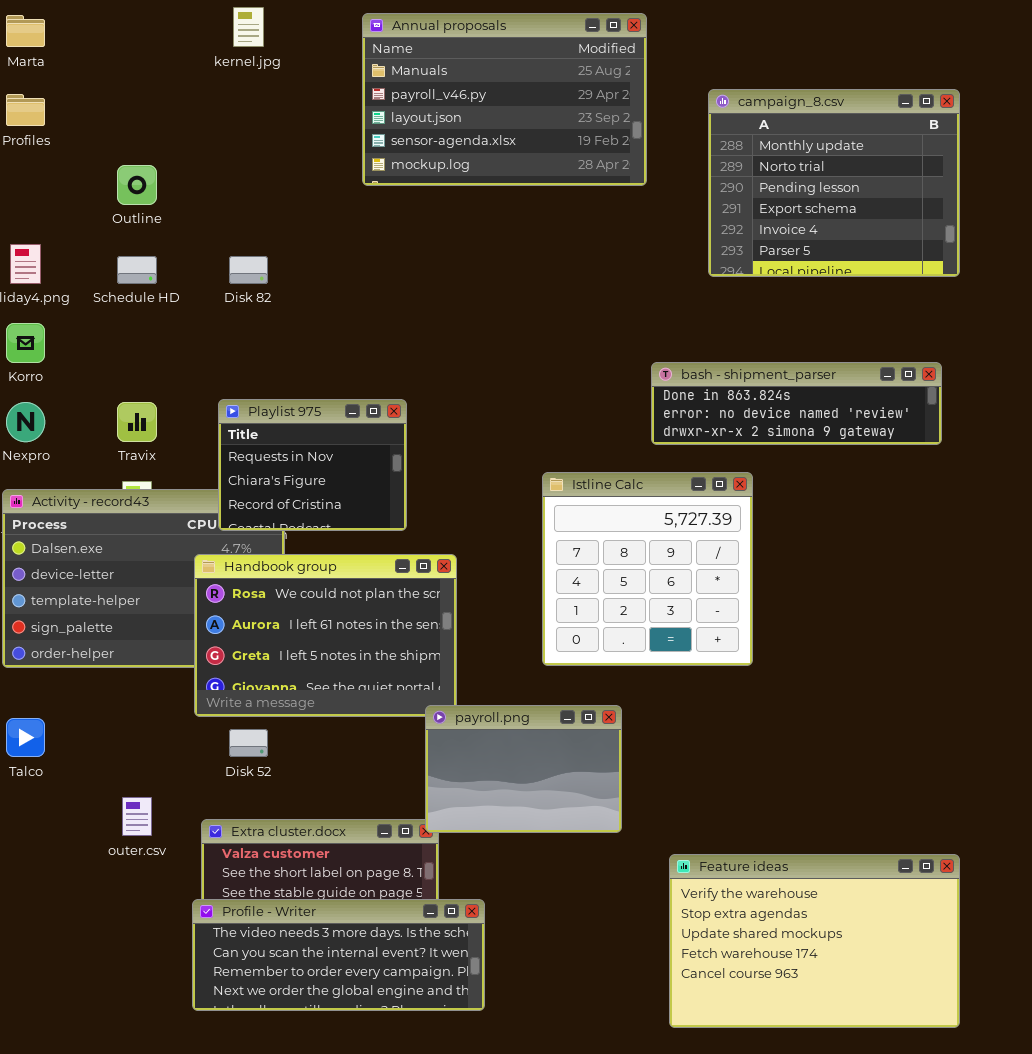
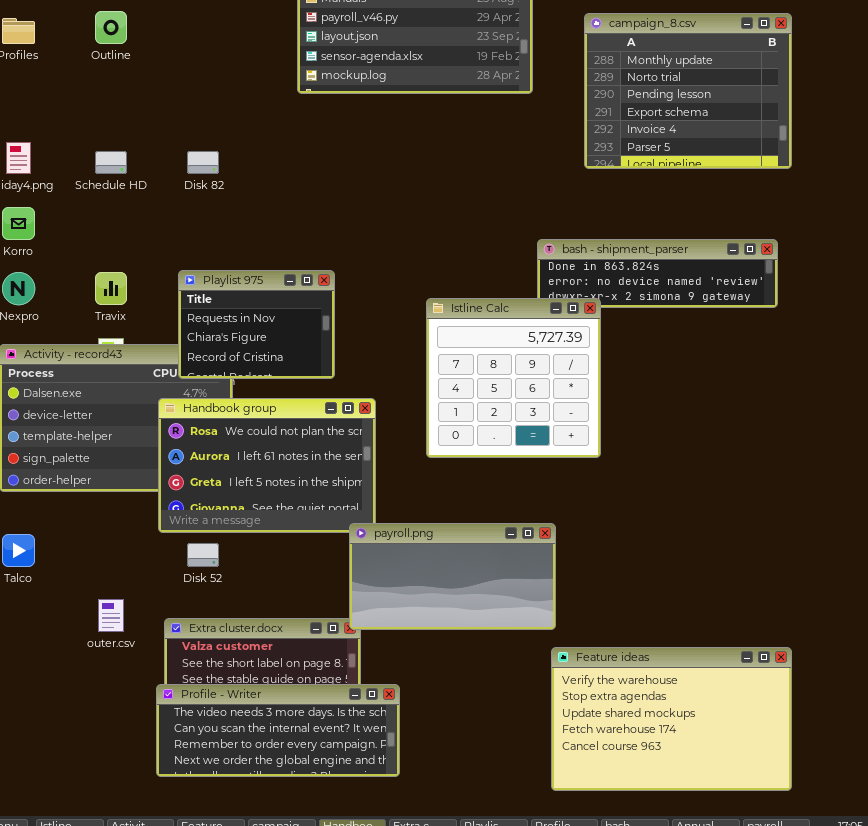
Outline: [117,165,157,205] -> [95,11,127,44], moved
Istline Calc: [542,472,753,666] -> [426,298,601,458], moved
payroll.png: [425,705,622,833] -> [349,523,556,630], resized

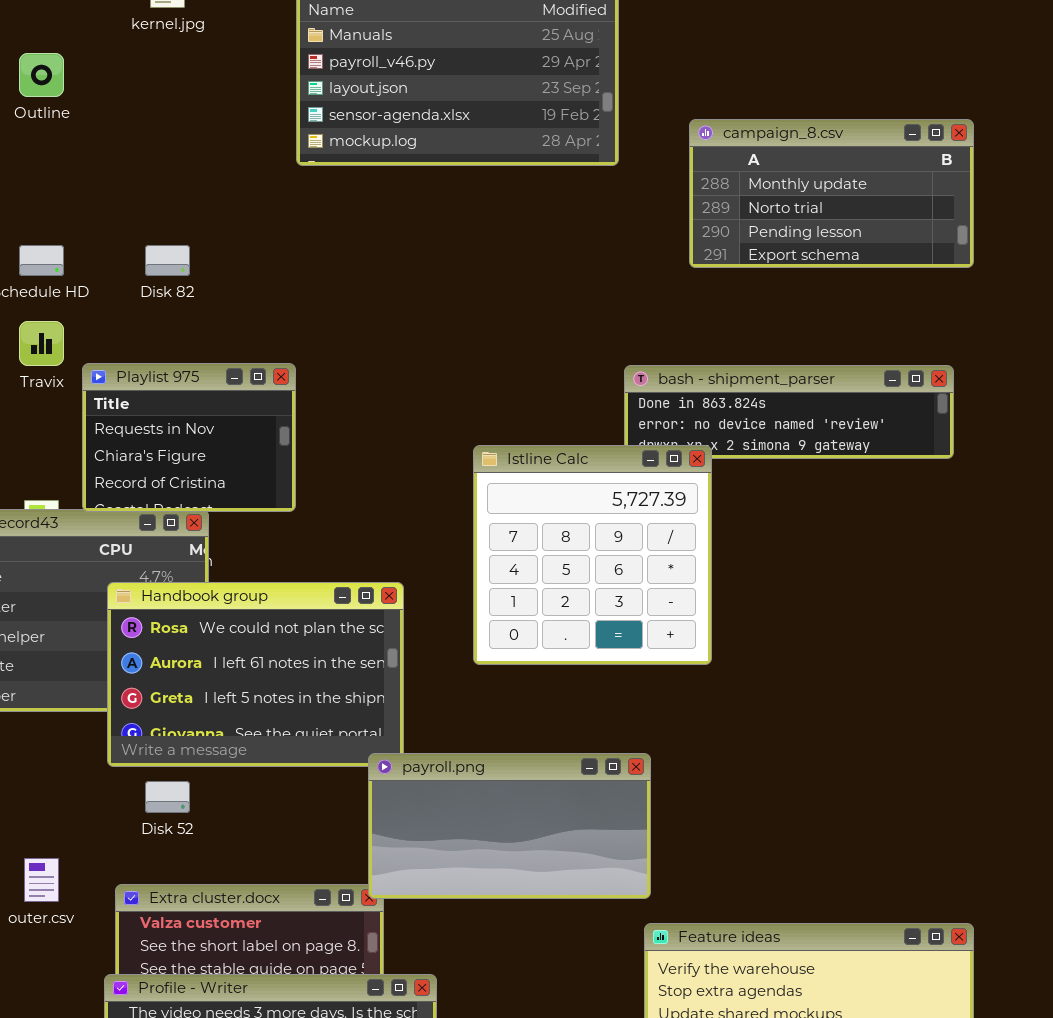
campaign_8.csv: [584,13,792,169] -> [689,119,974,268], resized
Playlist 975: [178,270,335,379] -> [82,363,296,512], moved
Travix: [95,272,127,305] -> [19,321,64,366], moved

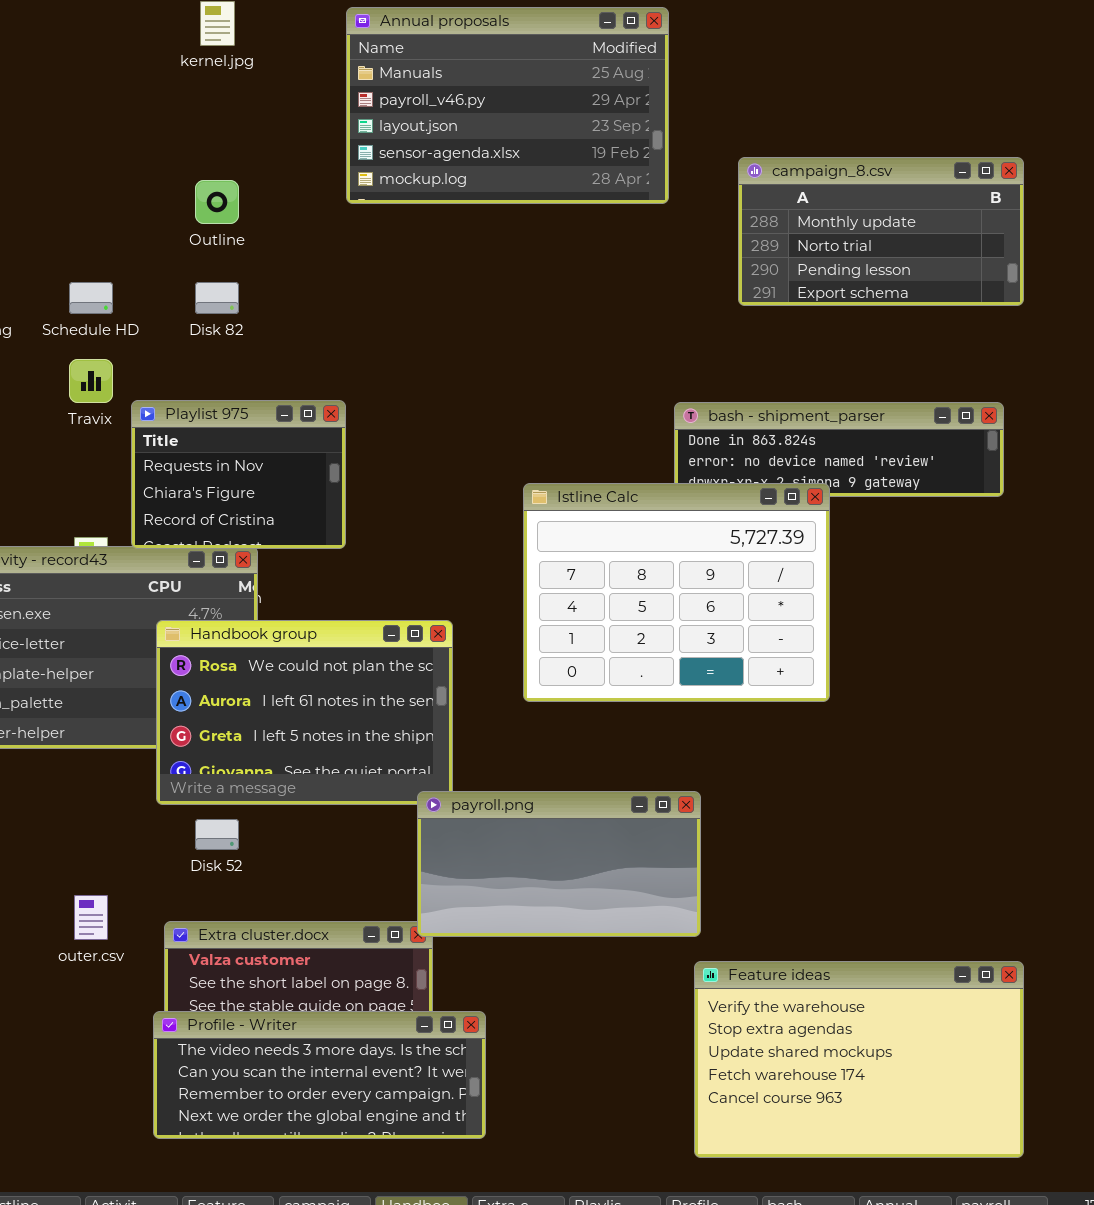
Outline: [19,53,64,97] -> [195,180,239,224], moved
Istline Calc: [473,445,712,665] -> [523,483,830,702], resized

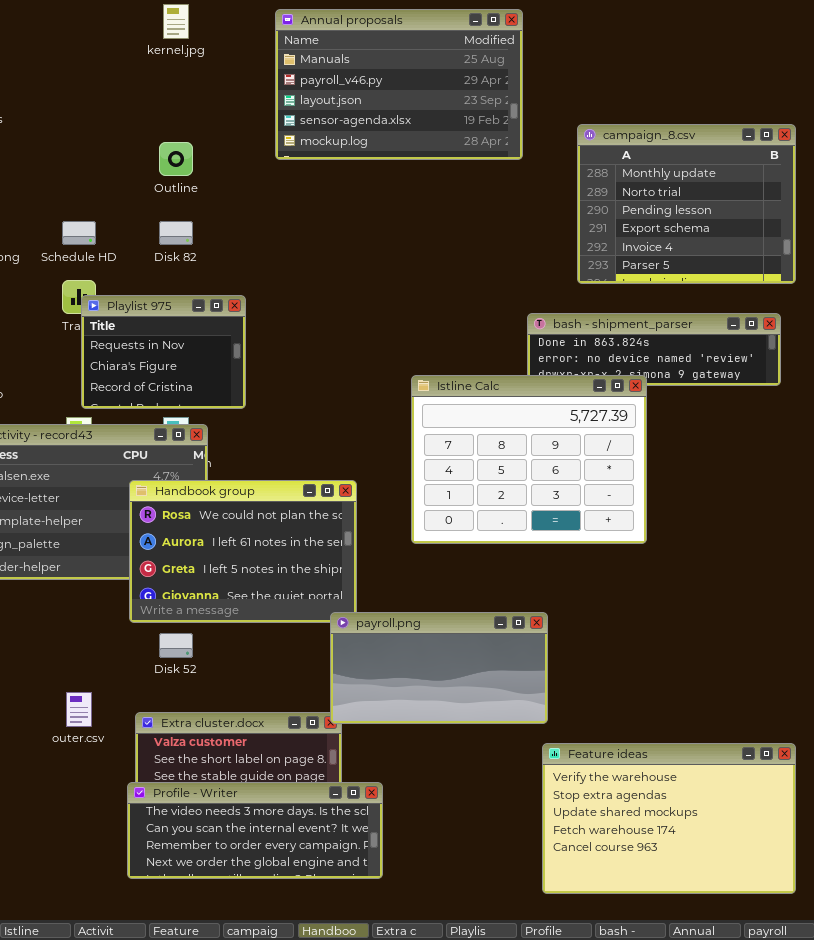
campaign_8.csv: [738,157,1024,306] -> [577,124,796,284], resized
Playlist 975: [131,400,346,549] -> [81,295,246,409], moved

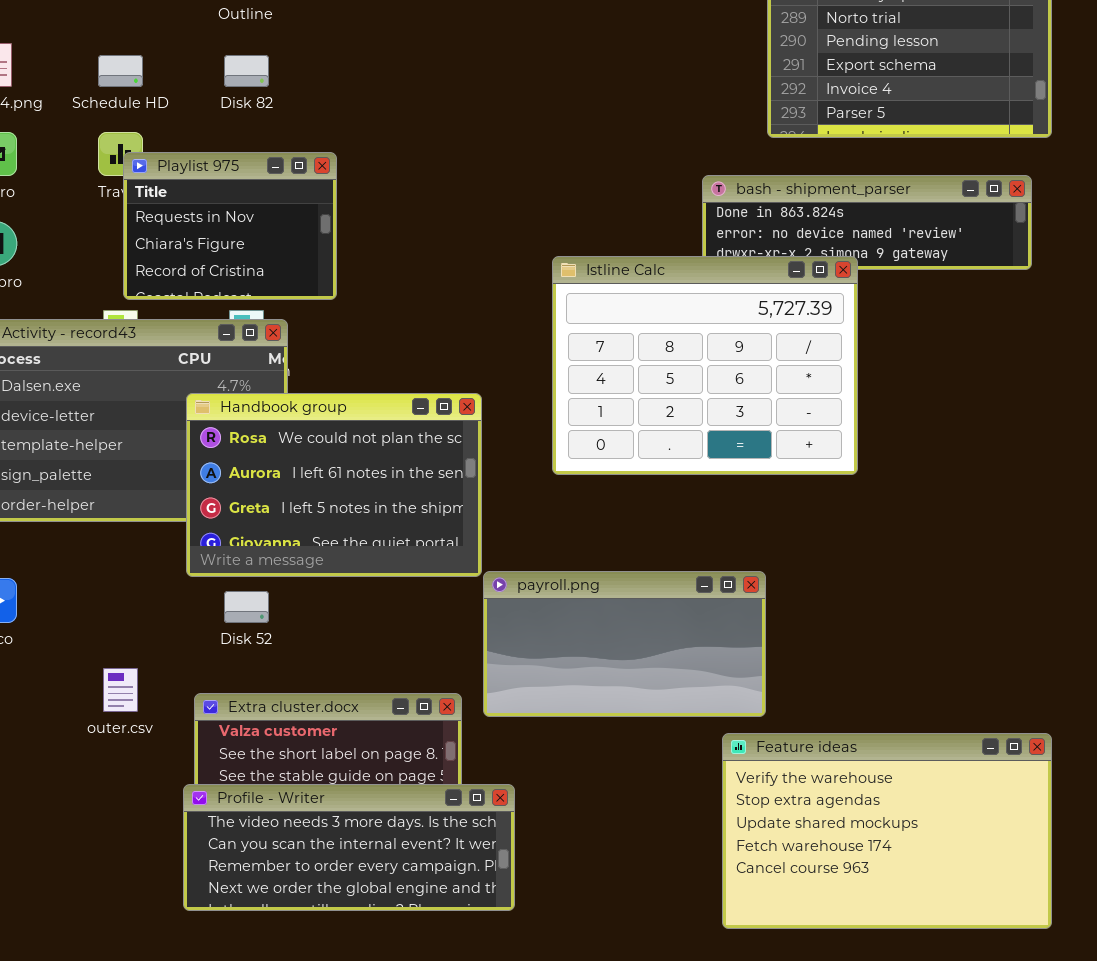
payroll.png: [330,612,548,724] -> [483,571,766,717], moved

